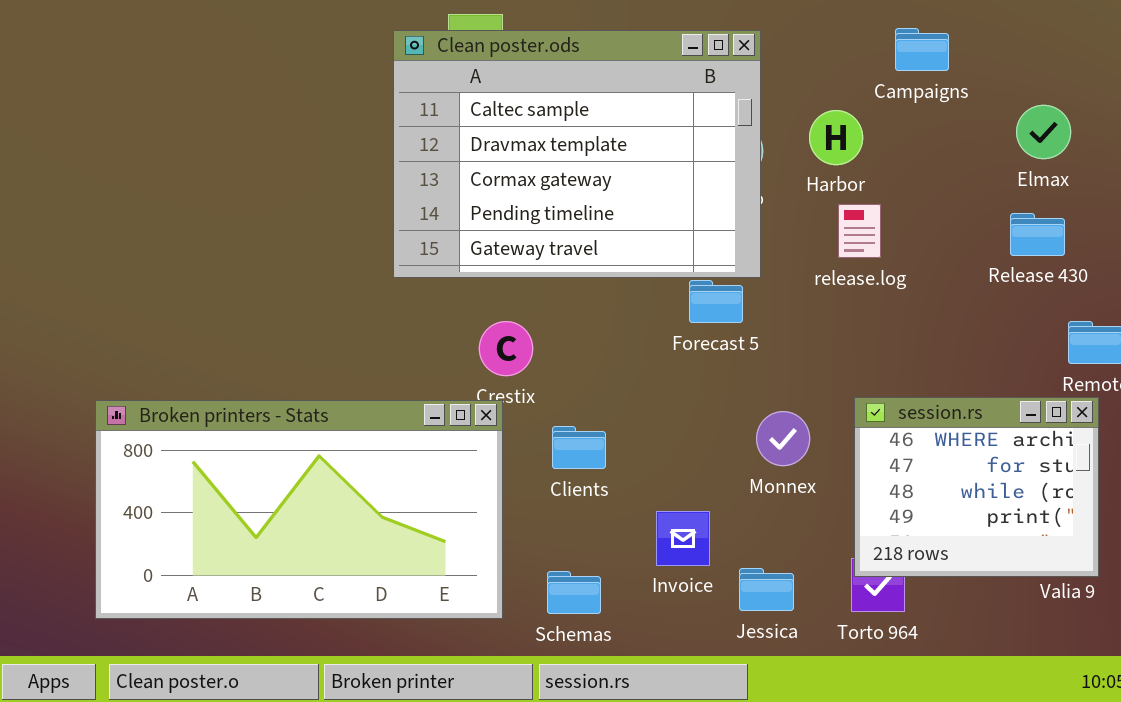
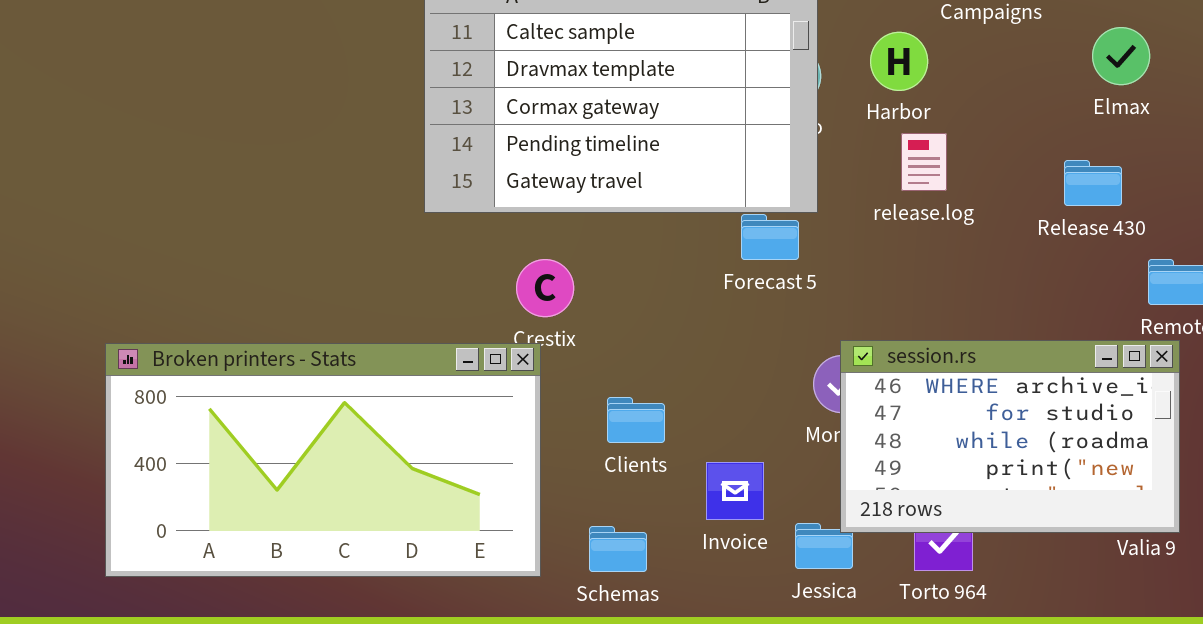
Release 430: [1010,213,1065,256] -> [1064,160,1122,206], moved
session.rs: [854,397,1099,577] -> [840,340,1180,533], resized
Clients: [552,426,606,469] -> [607,397,665,443], moved

